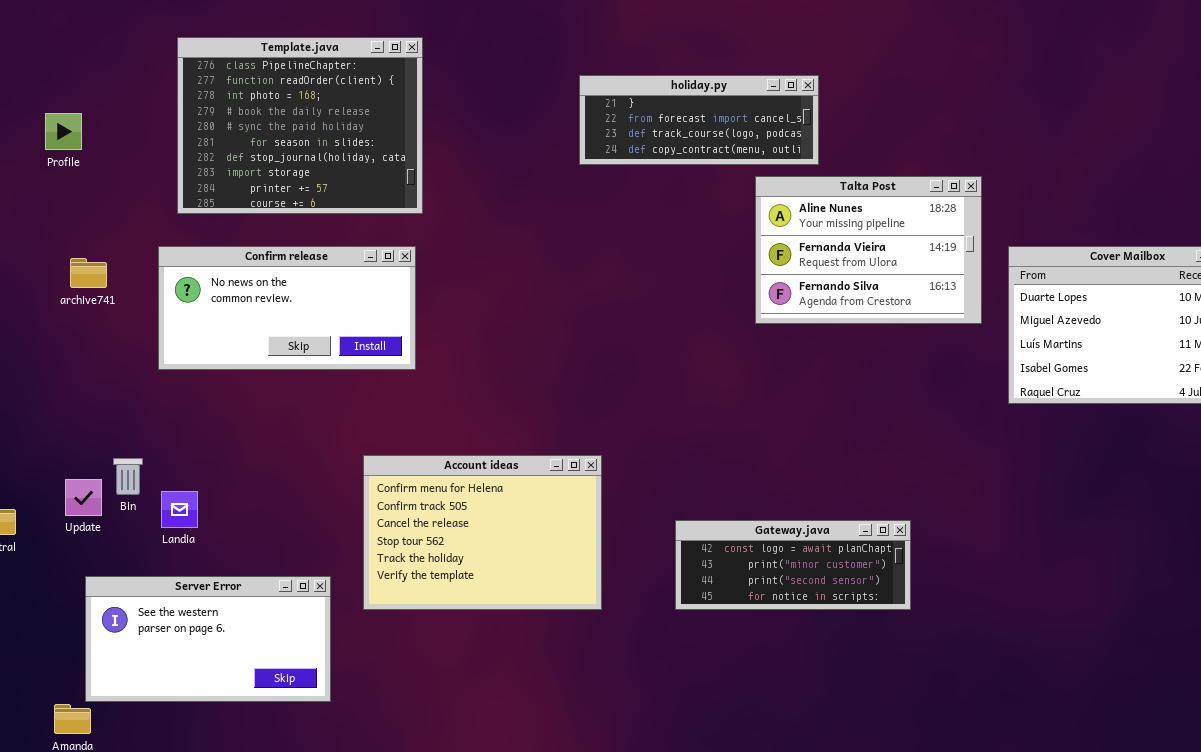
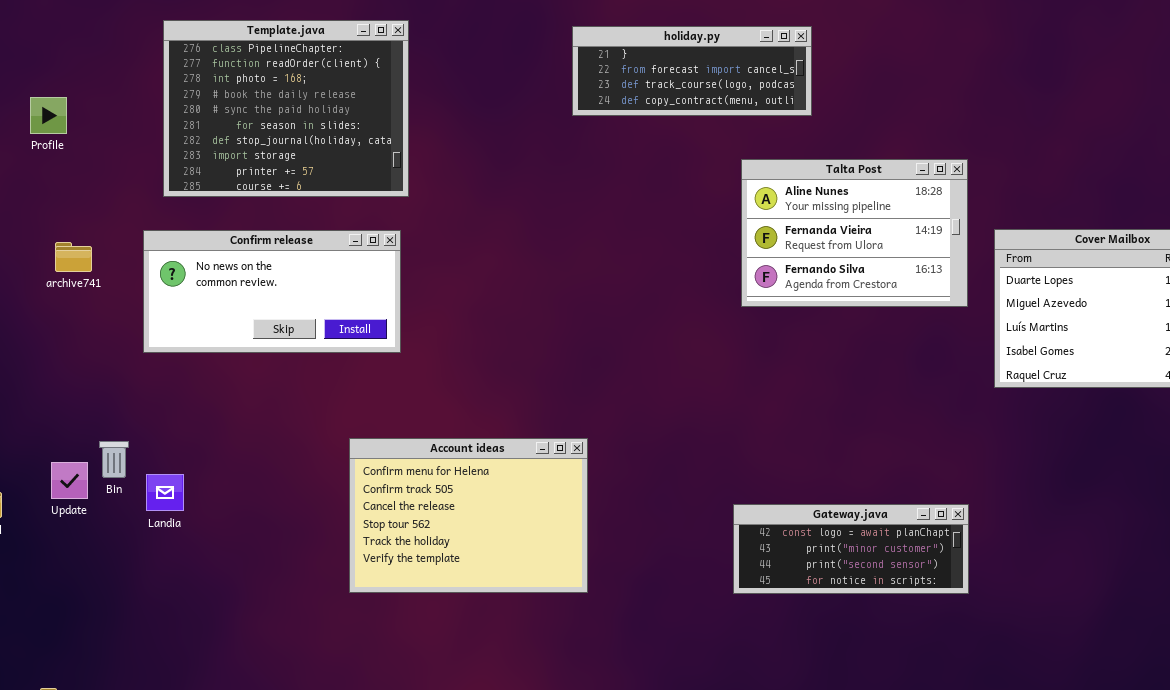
holiday.py: [579,75,819,165] -> [572,26,812,116], moved
Gateway.java: [675,520,911,610] -> [733,504,969,594], moved
Server Error: [85,576,331,702] -> none, closed

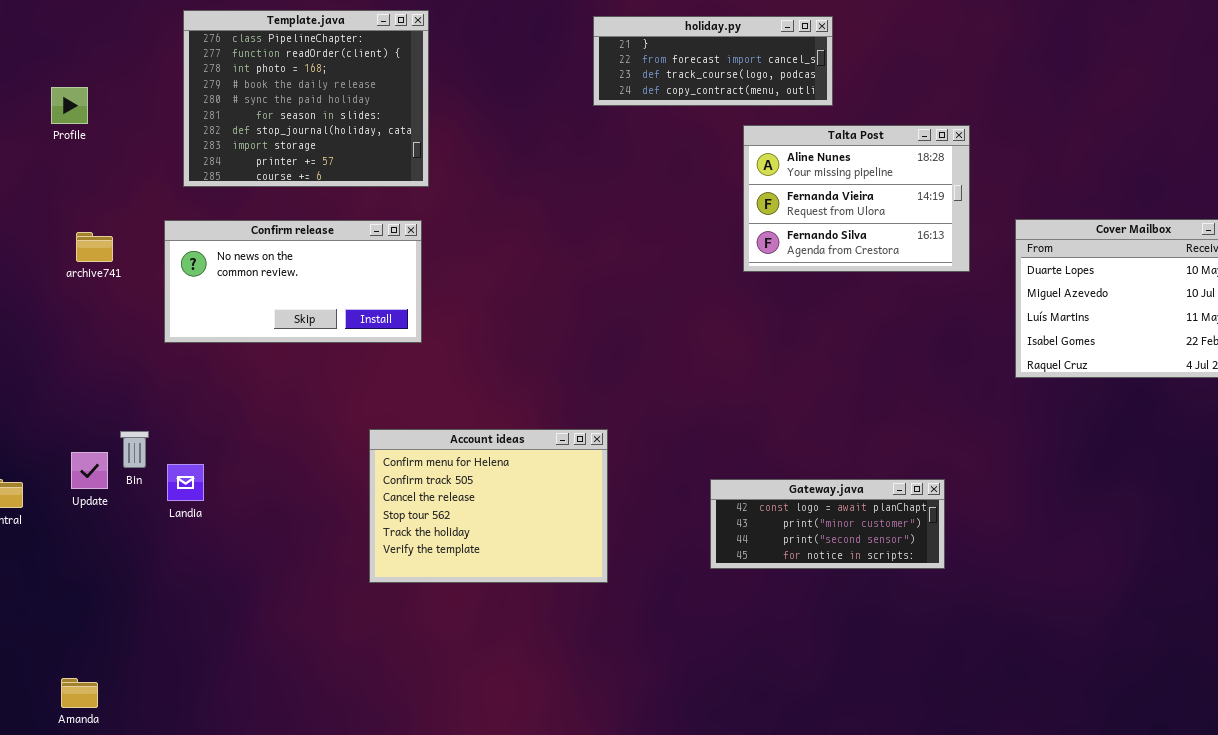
Talta Post: [741,159,968,307] -> [743,125,970,272], moved
Gateway.java: [733,504,969,594] -> [710,479,945,569], moved

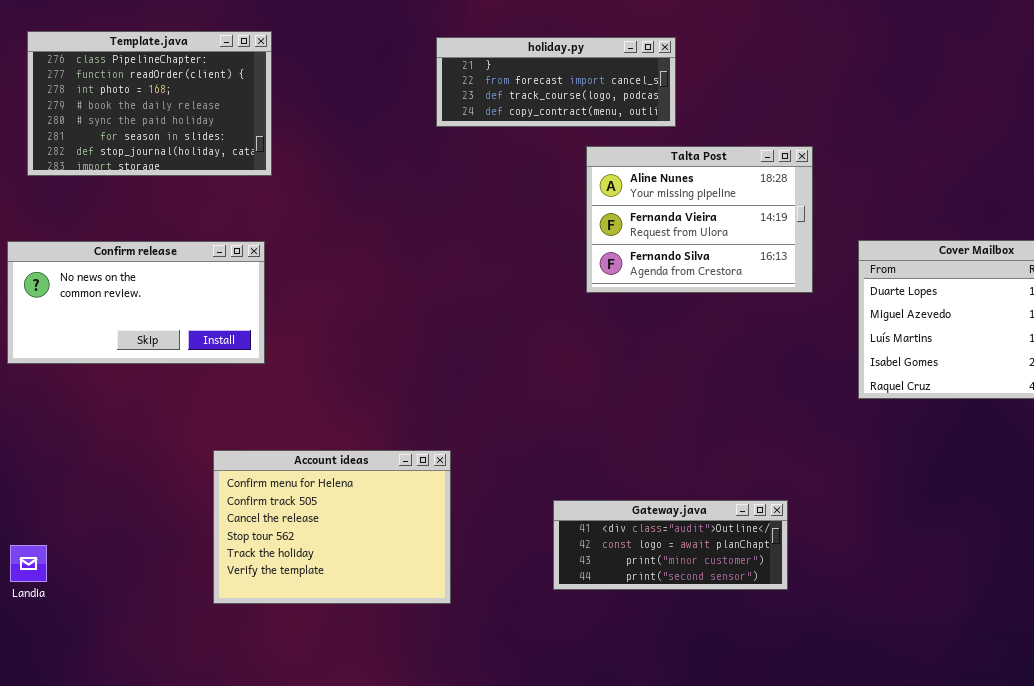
Template.java: [183,10,429,187] -> [27,31,272,176], resized
Landia: [167,464,204,501] -> [10,545,47,582], moved
Gateway.java: [710,479,945,569] -> [553,500,788,590], scrolled up 1 row

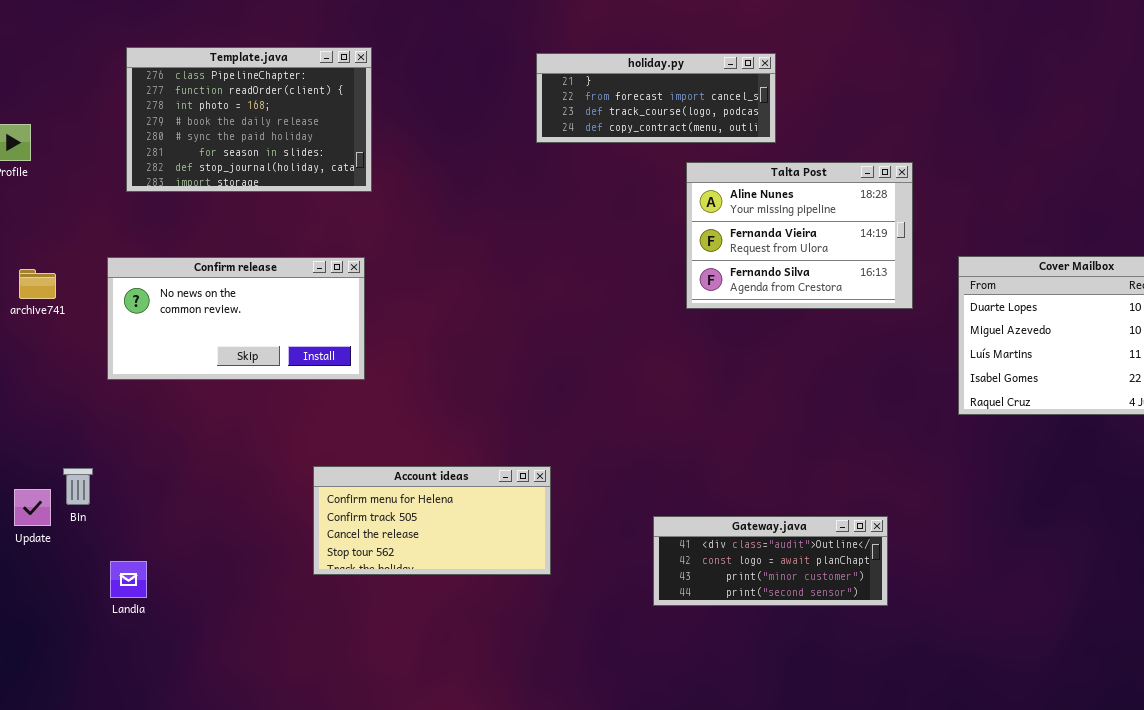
Account ideas: [213,450,451,604] -> [313,466,551,575], resized

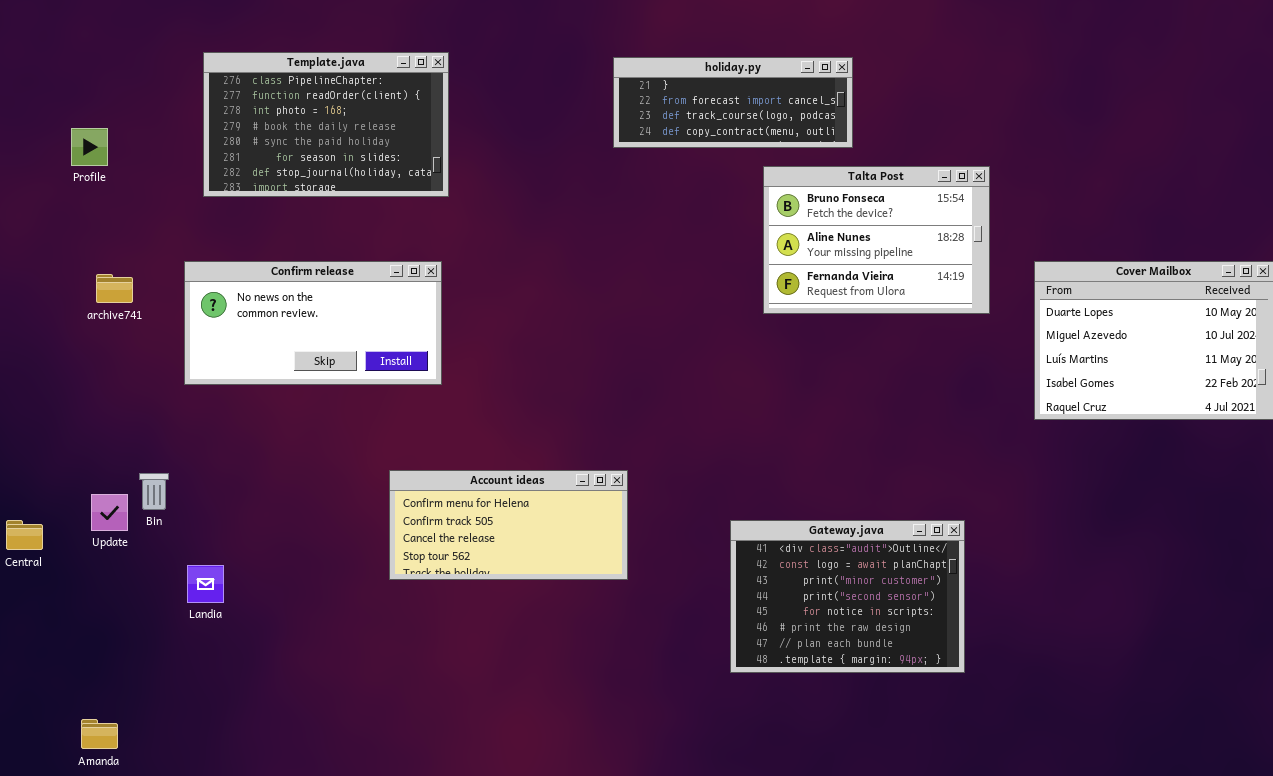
Talta Post: [686,162,913,309] -> [763,166,990,314], scrolled up 1 row
Gateway.java: [653,516,888,606] -> [730,520,965,673], resized

